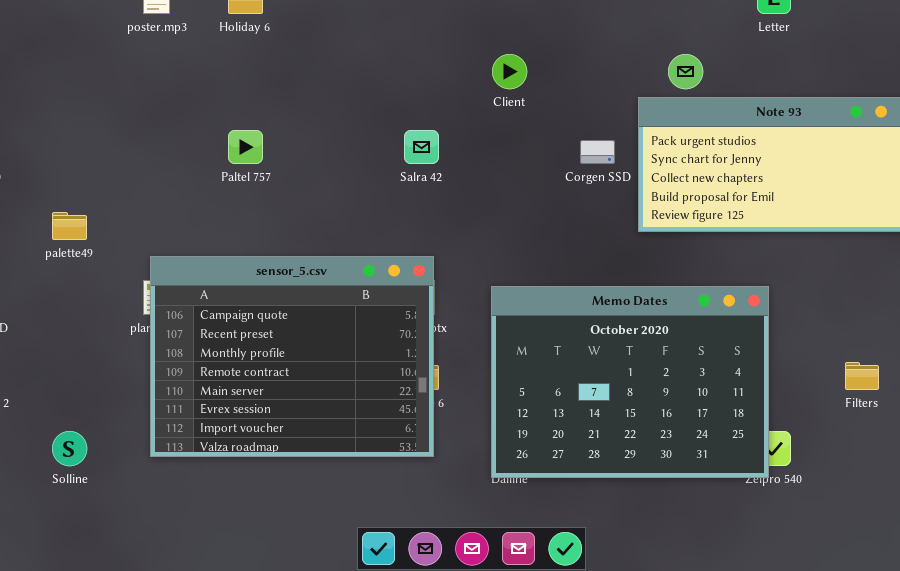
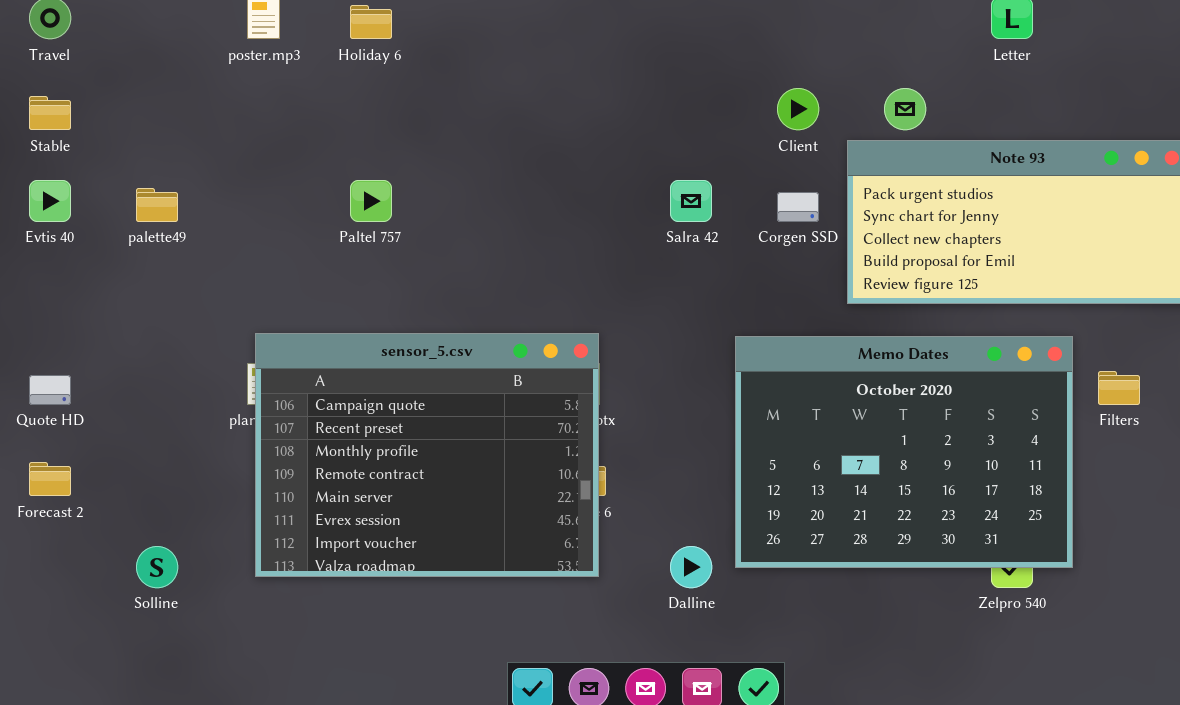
Client: [492,54,527,89] -> [777,88,819,130], moved
Salra 42: [404,130,439,164] -> [670,180,712,222], moved
palette49: [52,212,87,240] -> [136,188,178,222], moved
Memo Dates: [491,286,769,478] -> [735,336,1073,568], moved
Filters: [845,362,879,390] -> [1098,371,1140,405], moved

